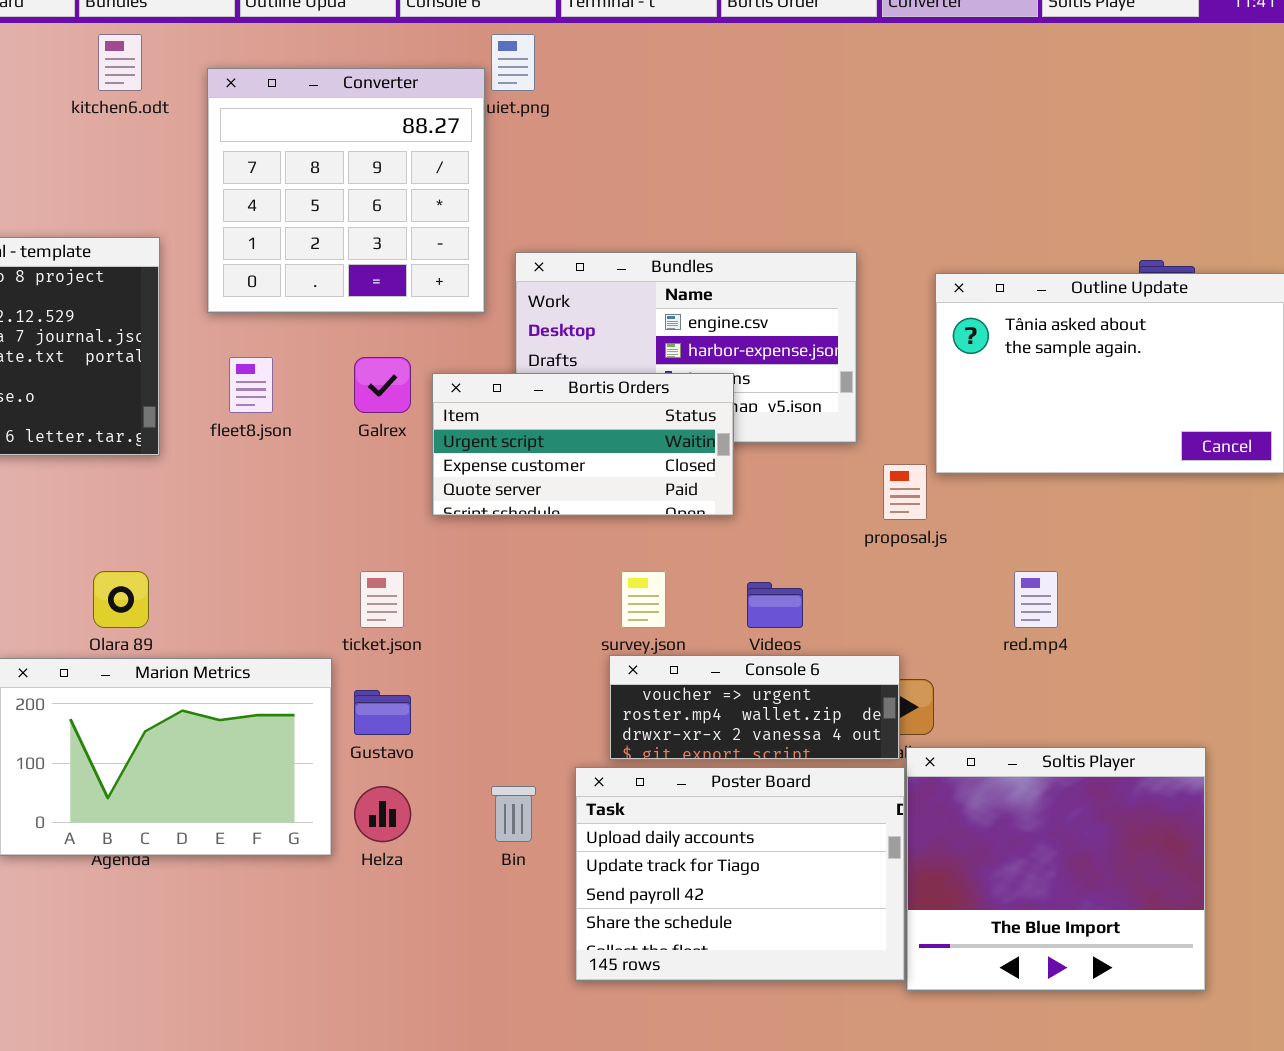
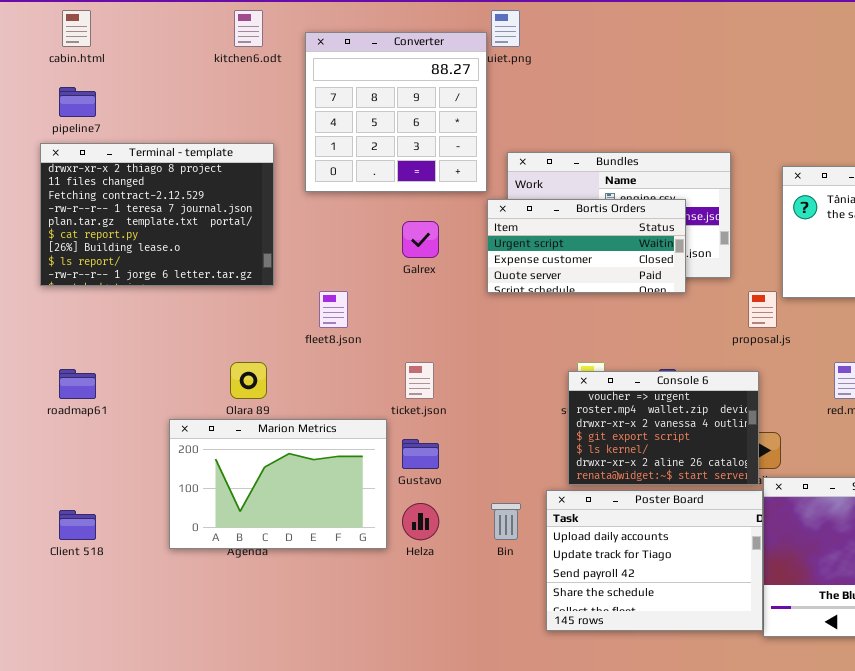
fleet8.json: [229,357,273,413] -> [319,291,348,328], moved
Bortis Orders: [432,373,734,516] -> [487,199,686,293], moved
Console 6: [609,655,900,760] -> [568,371,759,485], resized

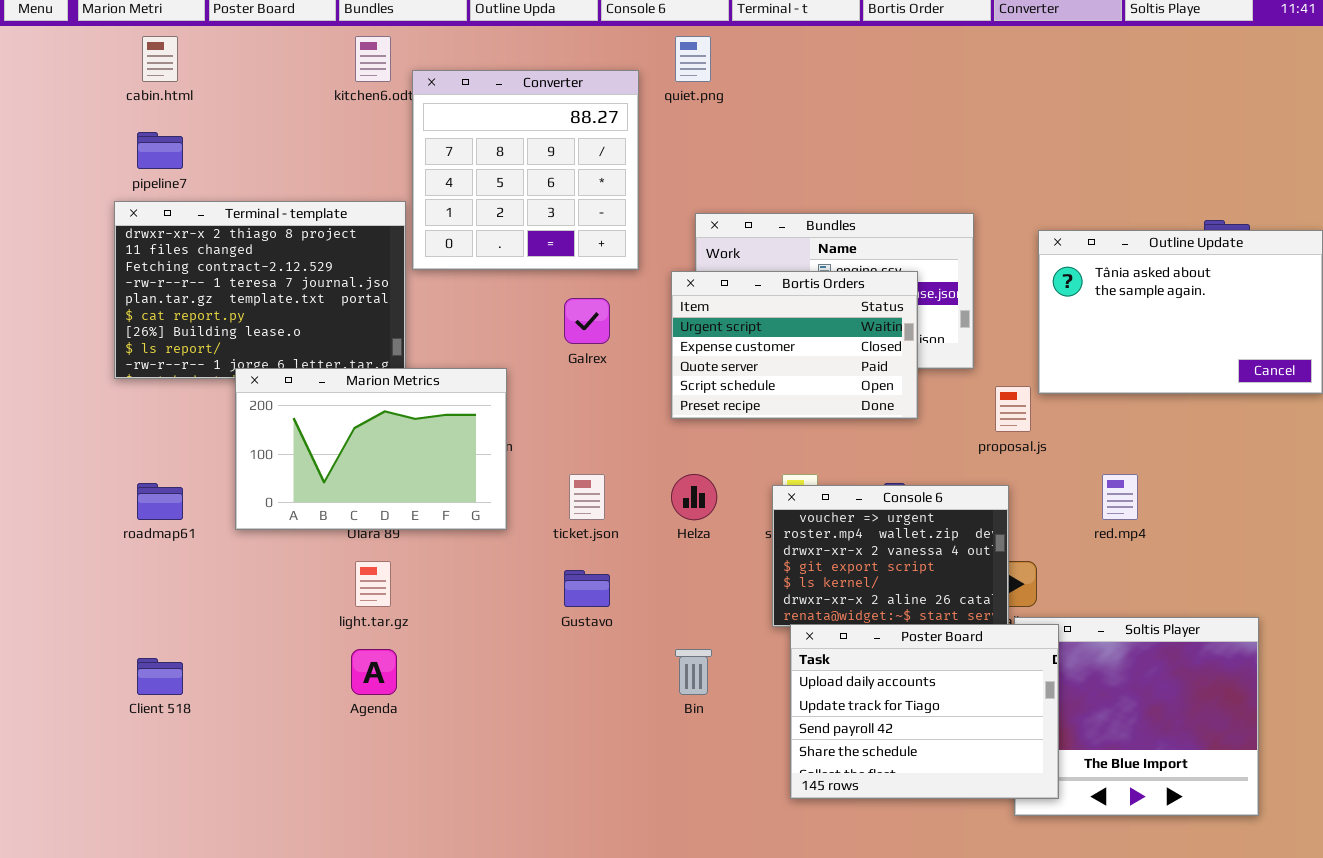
Converter: [305,32,487,192] -> [412,70,639,270], moved
Bortis Orders: [487,199,686,293] -> [671,271,918,419], resized
Marion Metrics: [169,419,387,549] -> [235,368,507,530], moved
Poster Board: [546,490,763,631] -> [790,624,1059,799], moved
Helza: [402,503,439,540] -> [671,474,717,520], moved

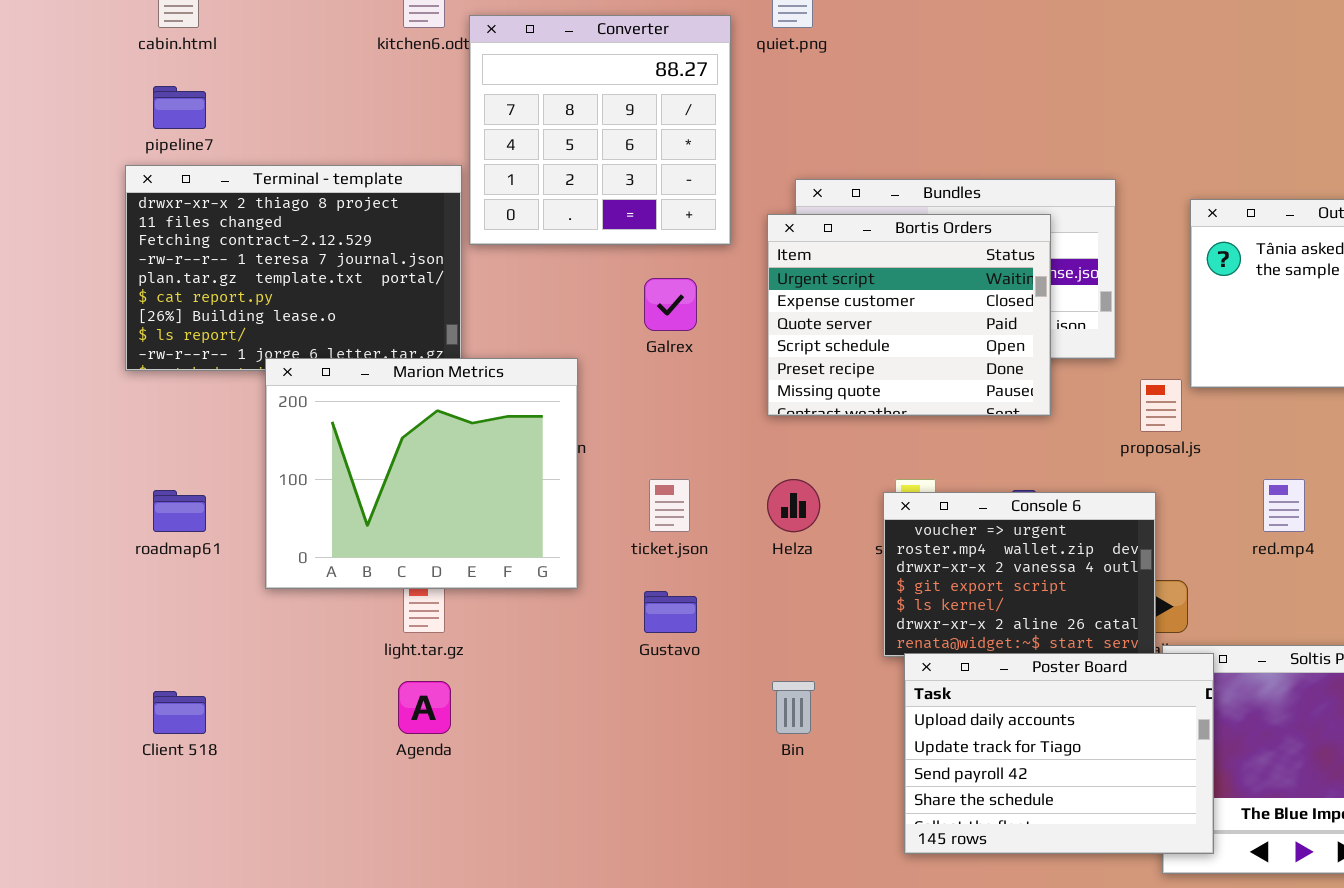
Bortis Orders: [671,271,918,419] -> [767,214,1051,416], resized
Marion Metrics: [235,368,507,530] -> [265,358,578,589], resized

